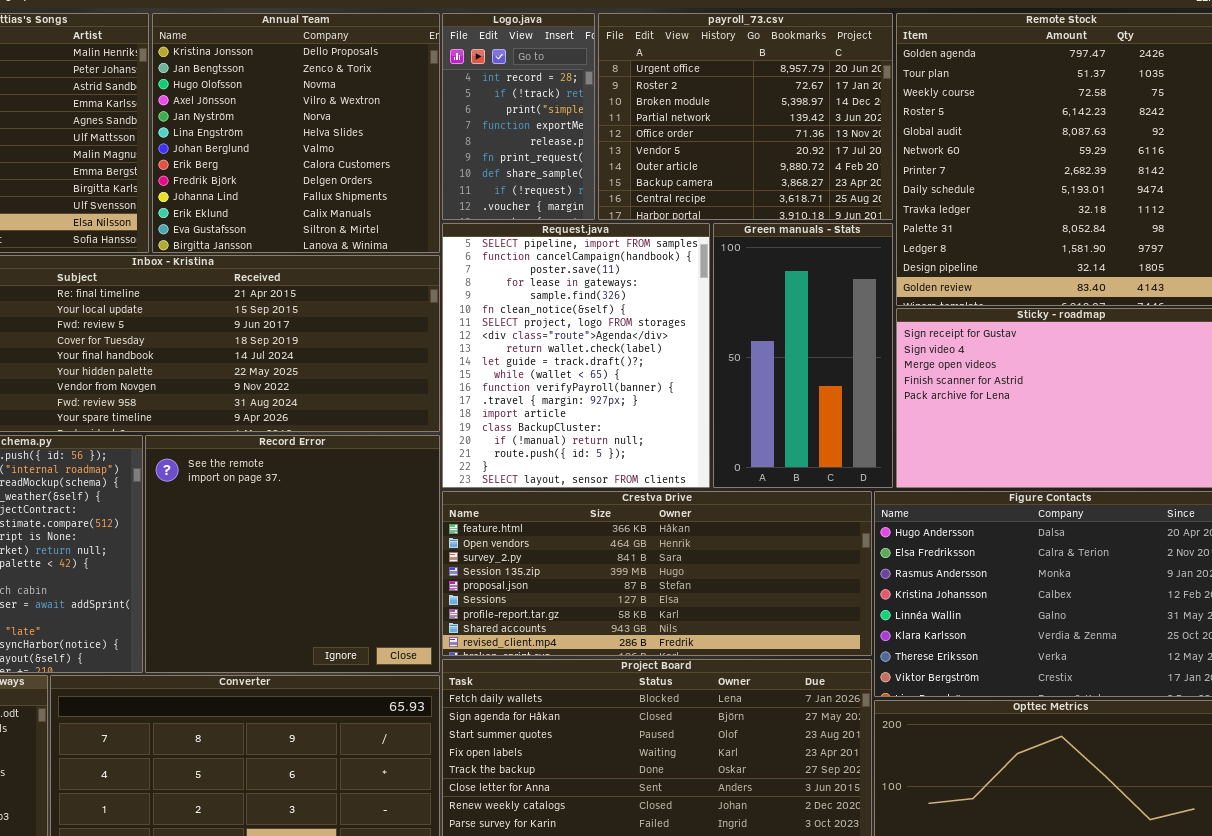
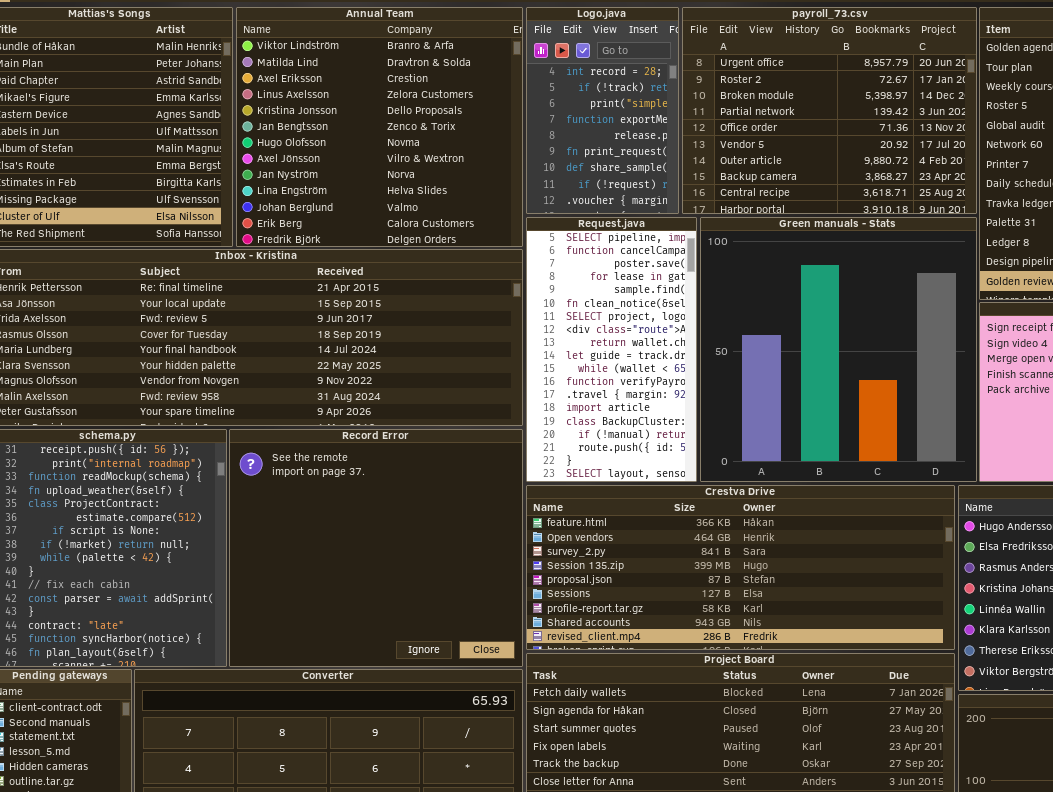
Annual Team: [152,13,440,253] -> [236,7,523,247], scrolled up 4 rows
Request.java: [442,223,710,488] -> [526,217,697,482], resized
Green manuals - Stats: [713,223,893,488] -> [700,217,977,482], resized

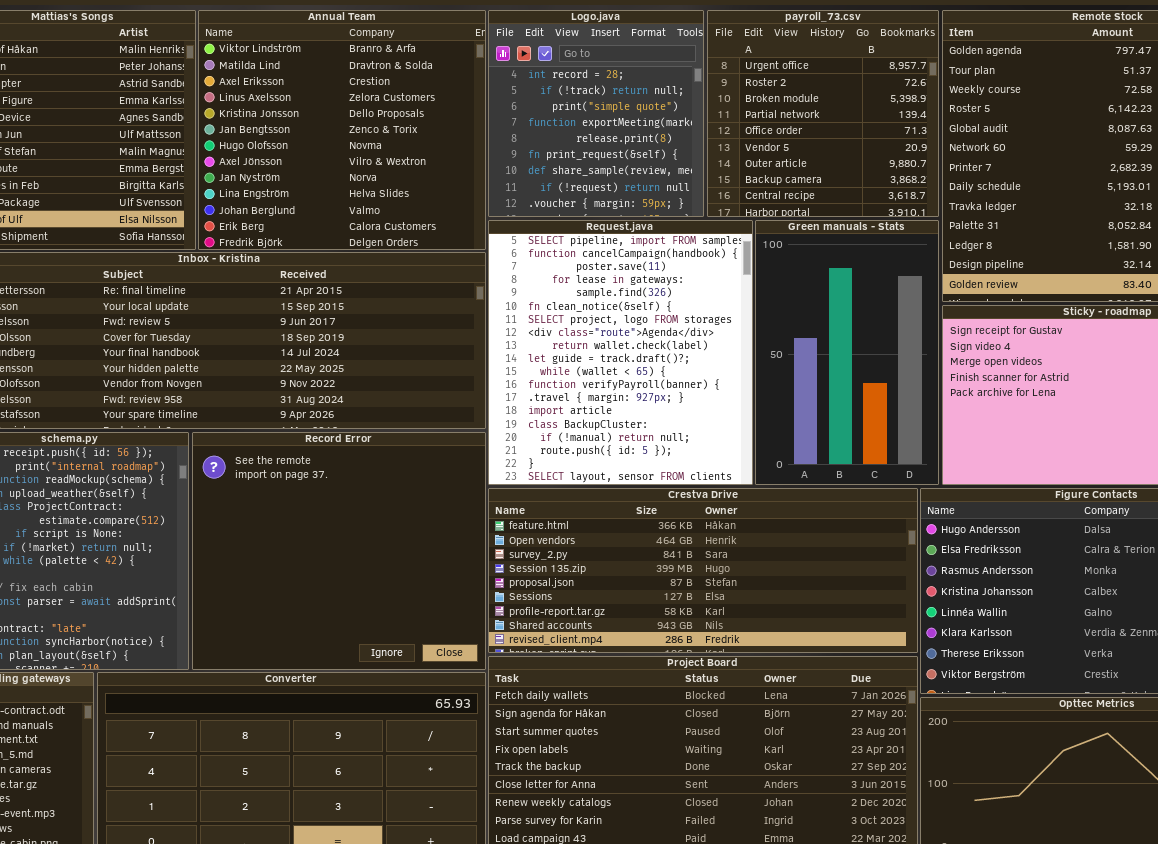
Logo.java: [526,7,679,214] -> [488,10,704,217], resized
payroll_73.csv: [682,7,977,214] -> [707,10,939,217], resized
Request.java: [526,217,697,482] -> [488,220,753,485], resized
Green manuals - Stats: [700,217,977,482] -> [755,220,939,485], resized

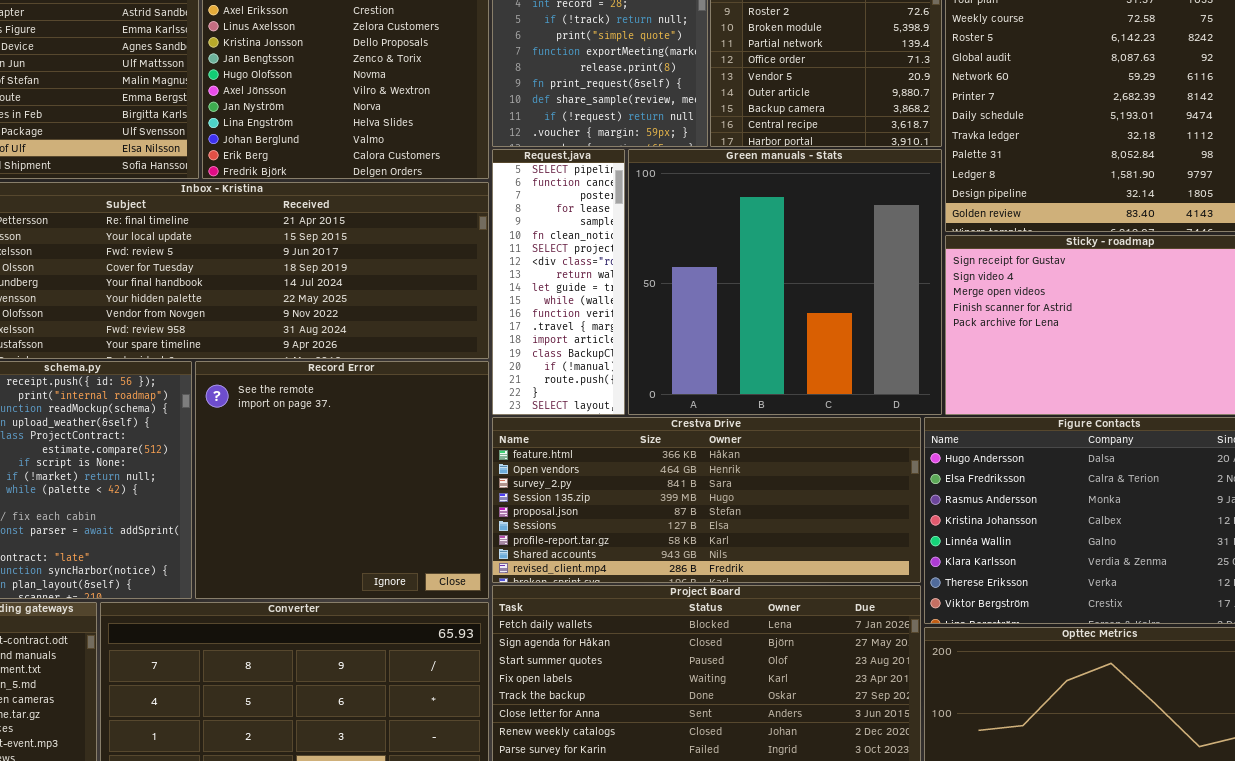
Request.java: [488,220,753,485] -> [492,149,625,415], resized
Green manuals - Stats: [755,220,939,485] -> [628,149,942,415], resized

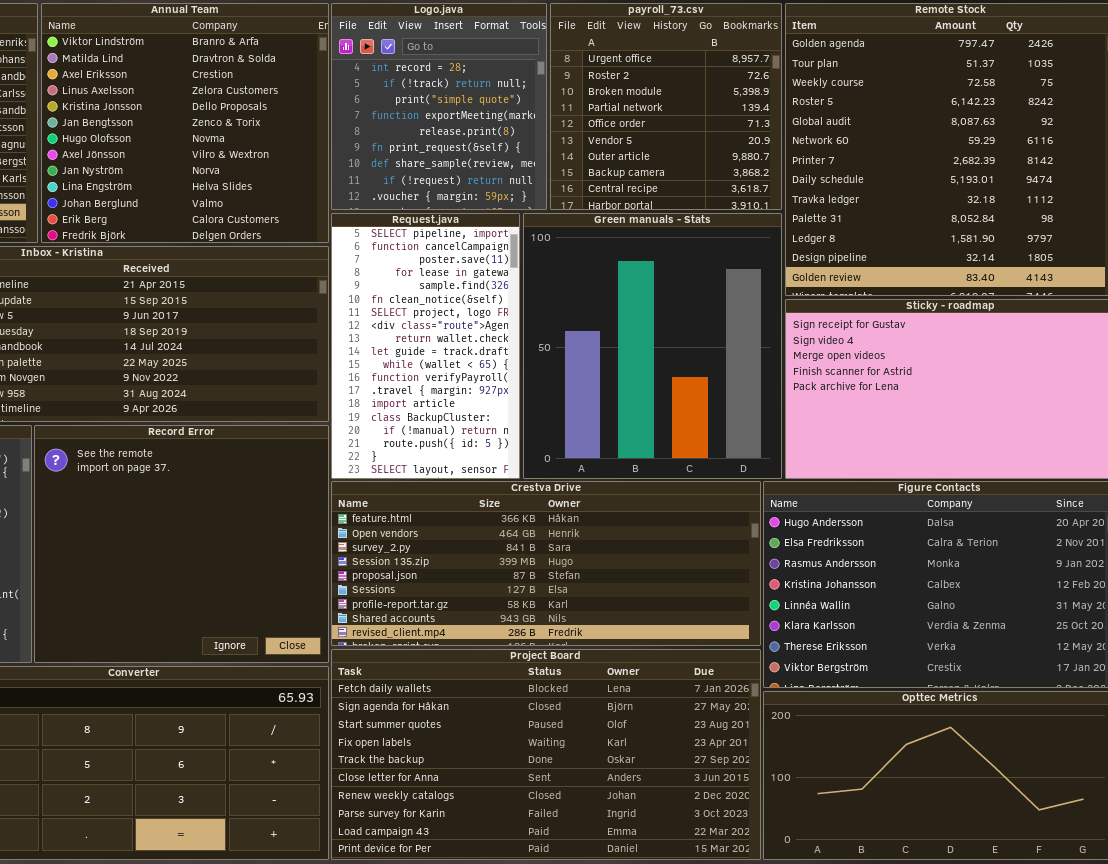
Request.java: [492,149,625,415] -> [331,213,520,479], resized
Green manuals - Stats: [628,149,942,415] -> [523,213,782,479], resized

